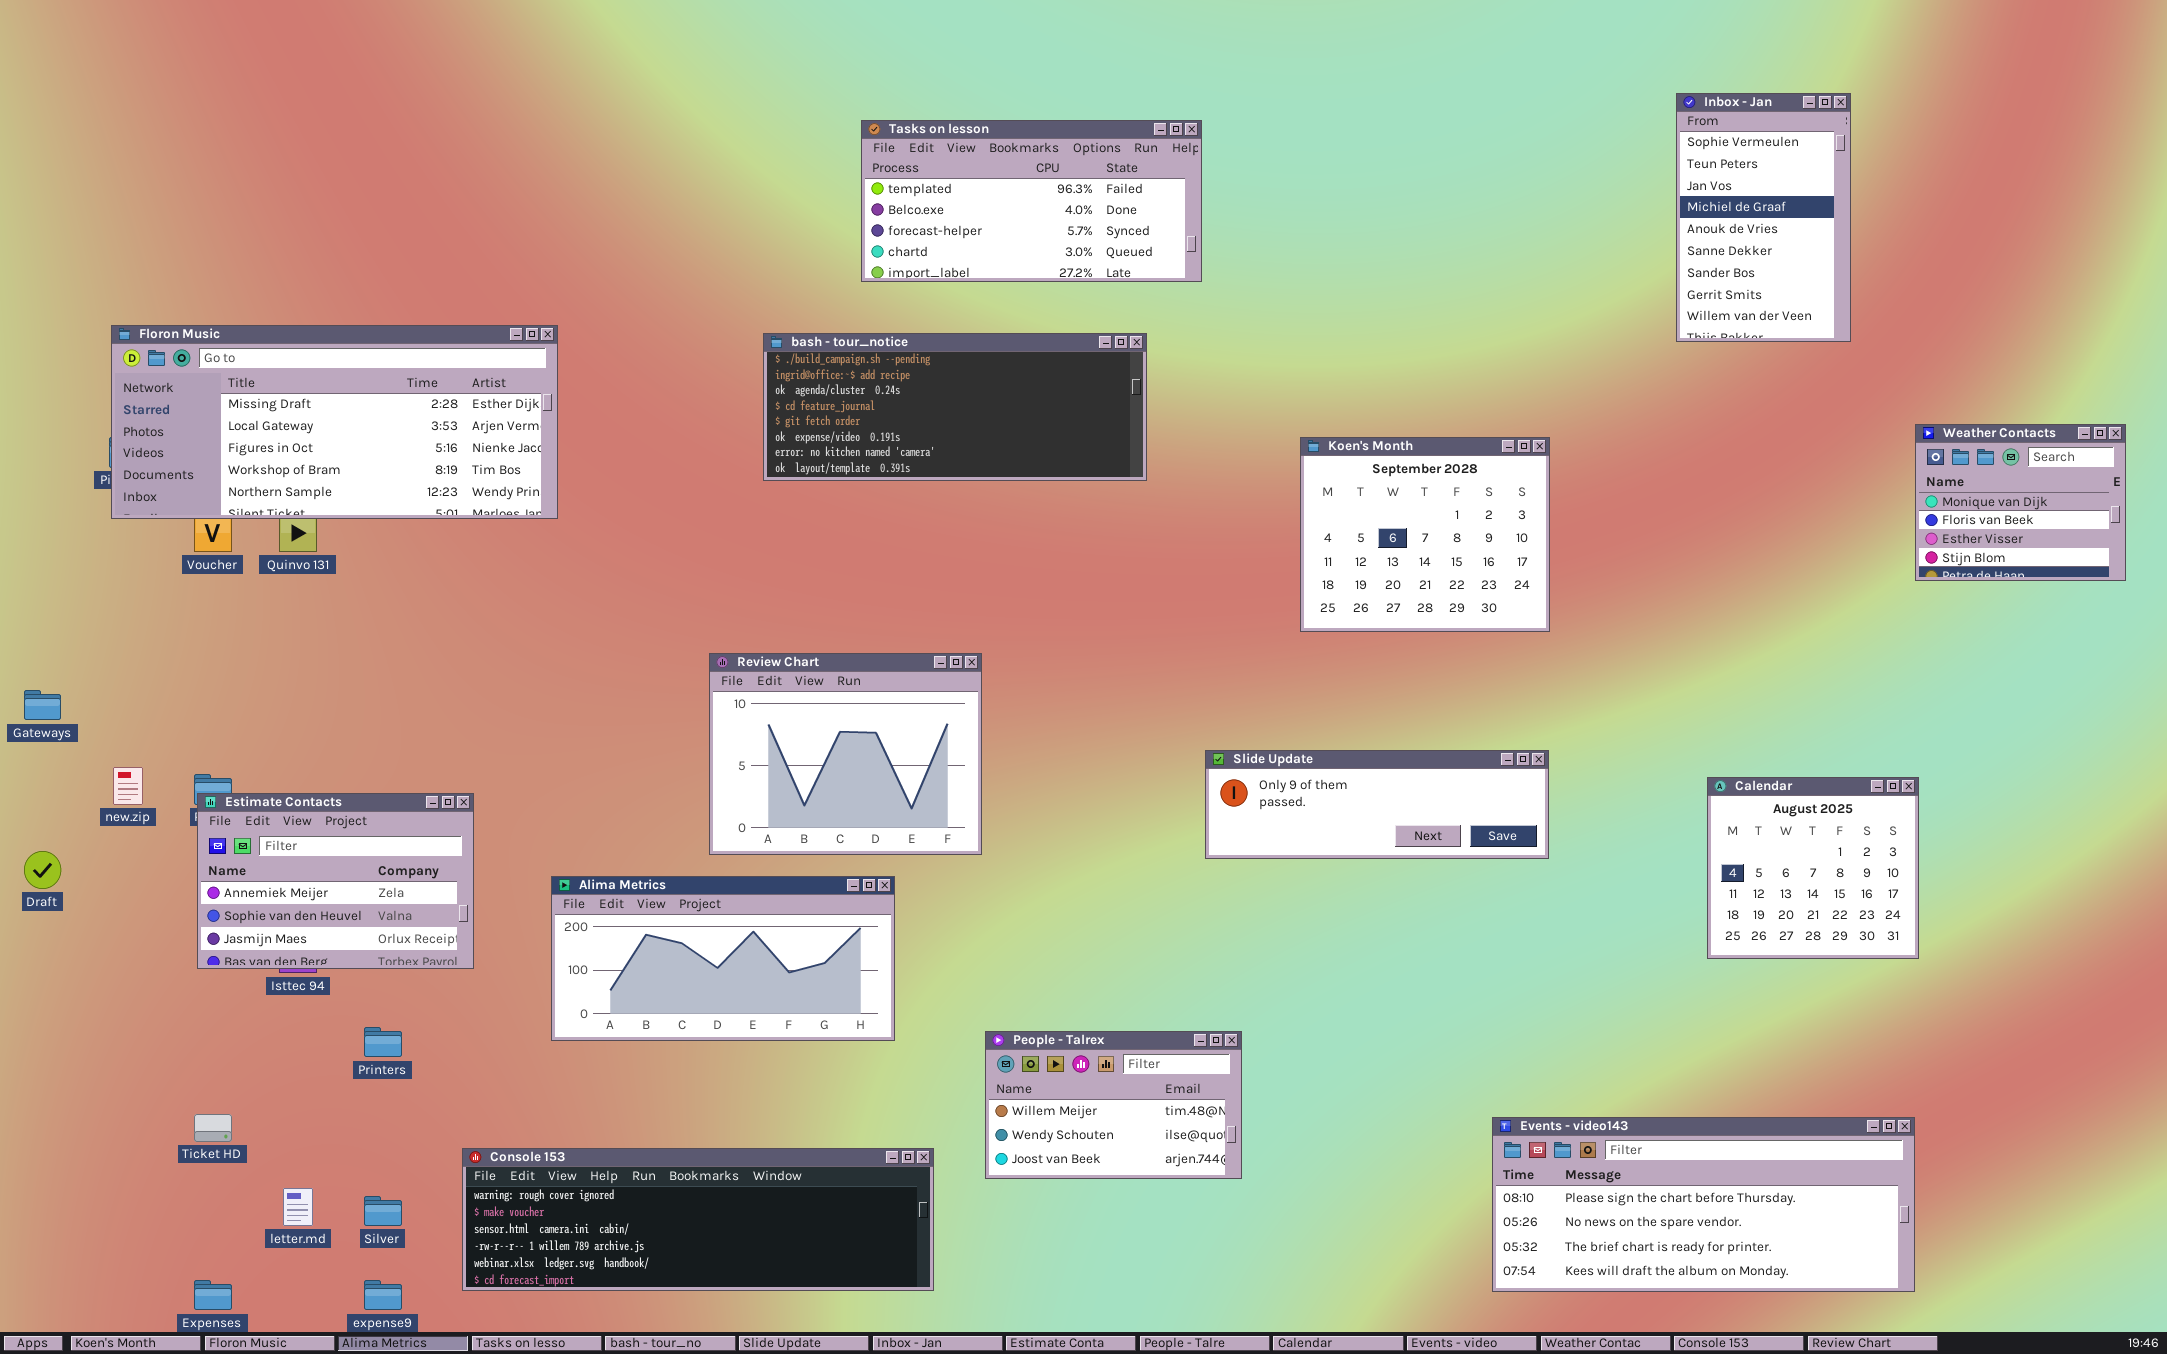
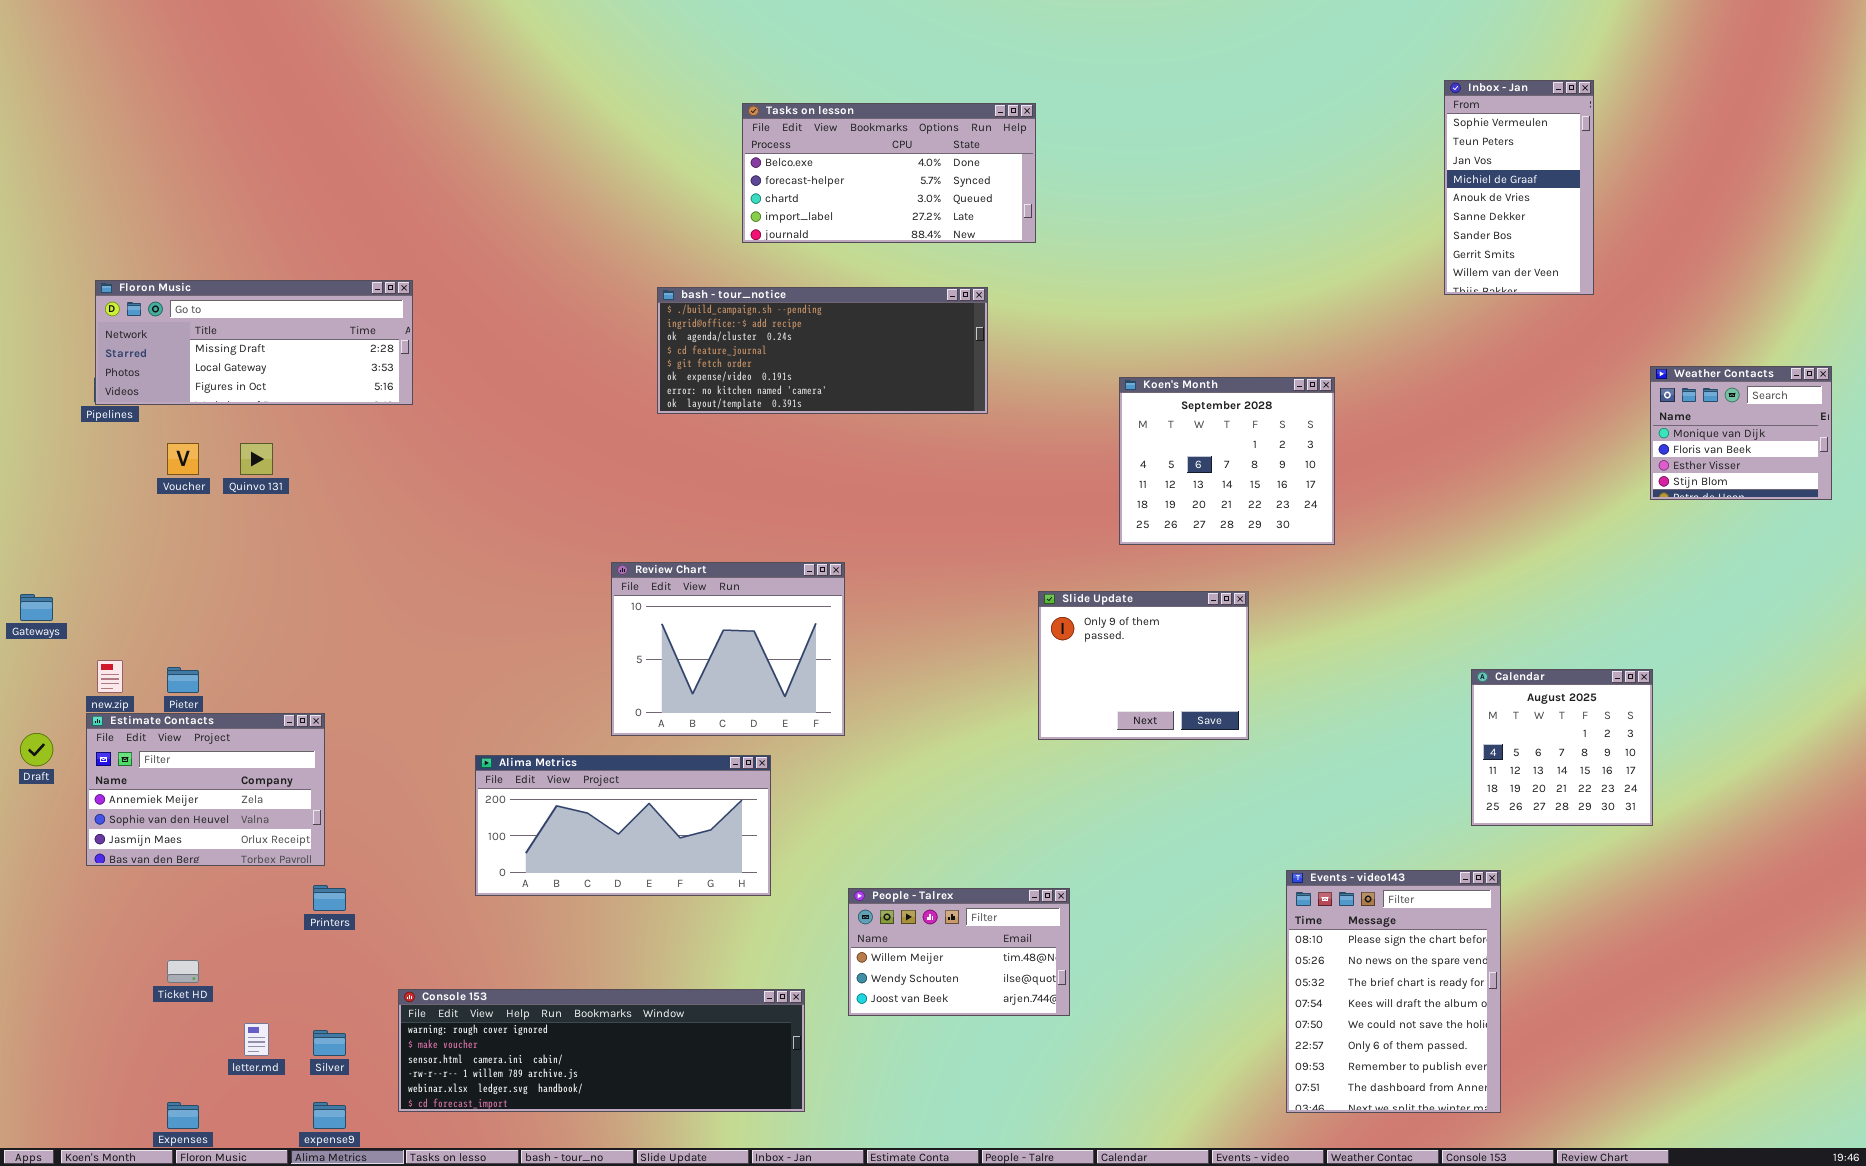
Tasks on lesson: [861,120,1202,282] -> [742,103,1036,243], scrolled down 1 row
Floron Music: [111,325,558,519] -> [95,280,413,405], resized
Slide Update: [1205,750,1549,859] -> [1038,591,1249,740], resized
Estimate Contacts: [197,793,474,969] -> [86,713,325,866], moved
Events - video143: [1492,1117,1915,1292] -> [1286,870,1501,1113], resized

